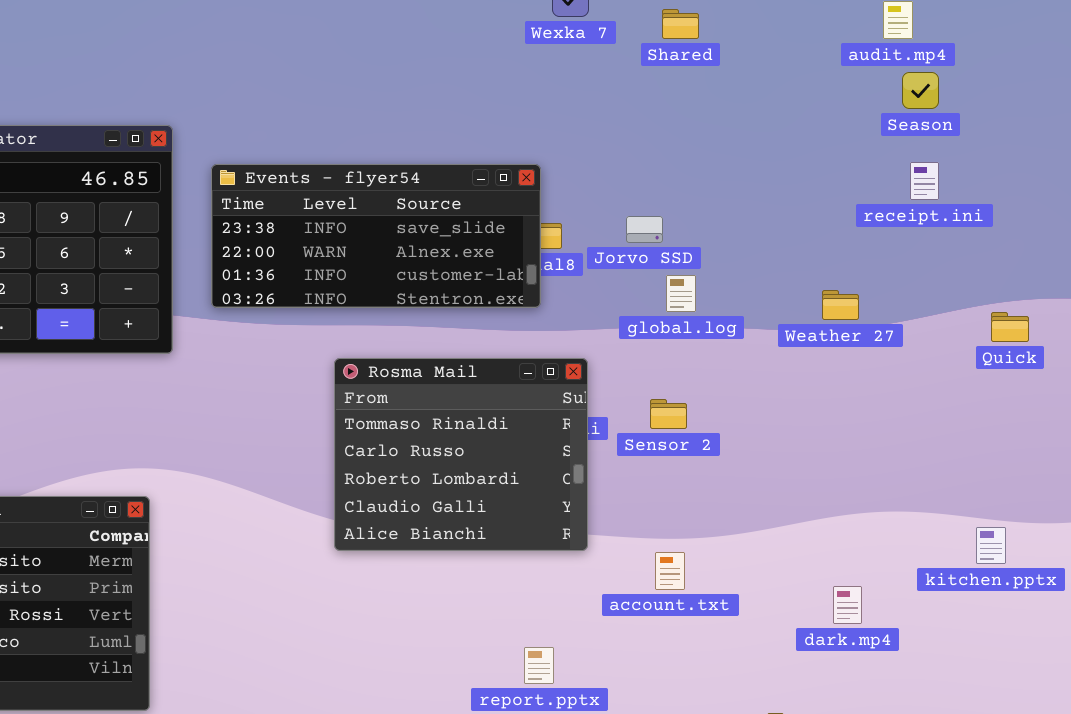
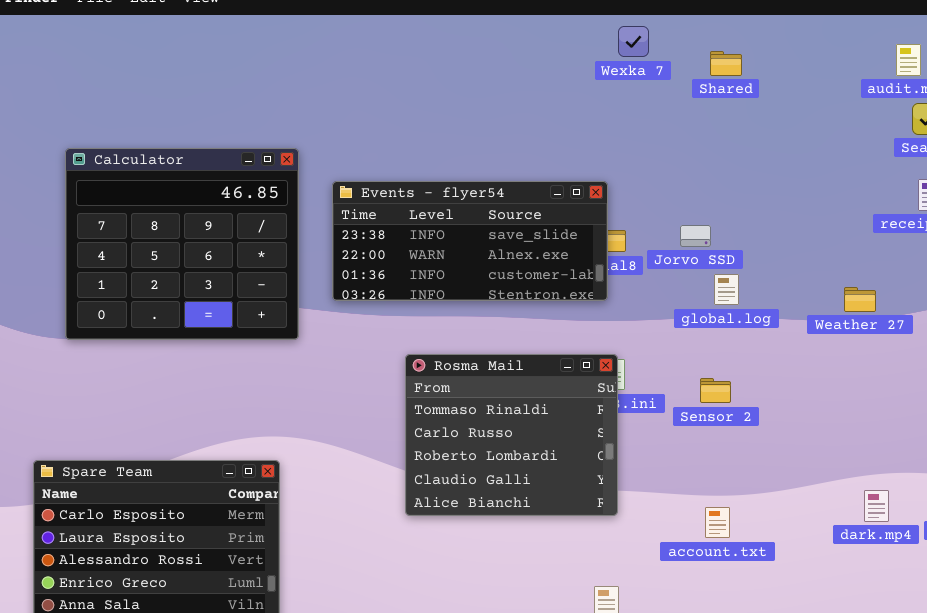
Rosma Mail: [334,358,588,551] -> [405,354,618,516], moved
dark.mp4: [833,586,862,624] -> [864,490,889,522], moved

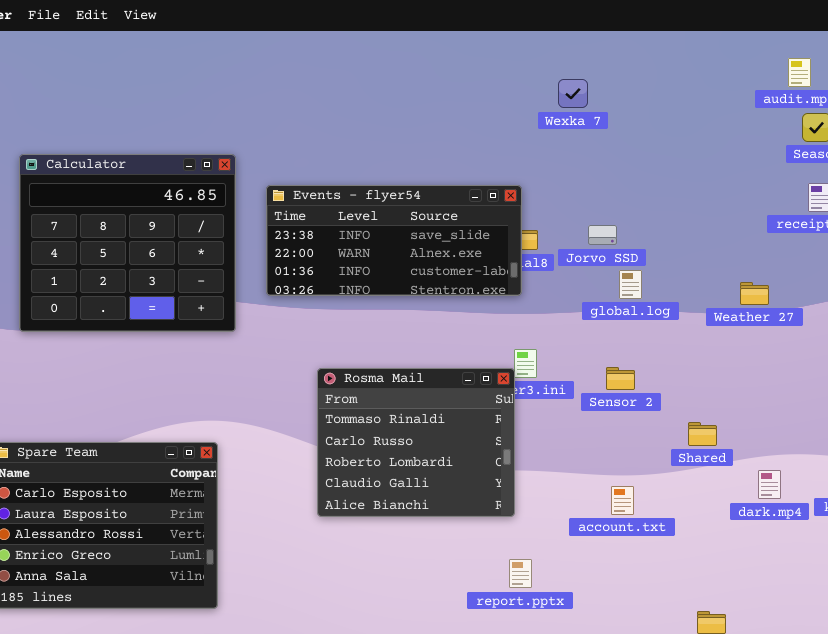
Wexka 7: [618,26,649,57] -> [558,79,588,108], moved
Shared: [710,51,742,76] -> [688,422,717,446], moved
Rosma Mail: [405,354,618,516] -> [317,368,515,517], moved

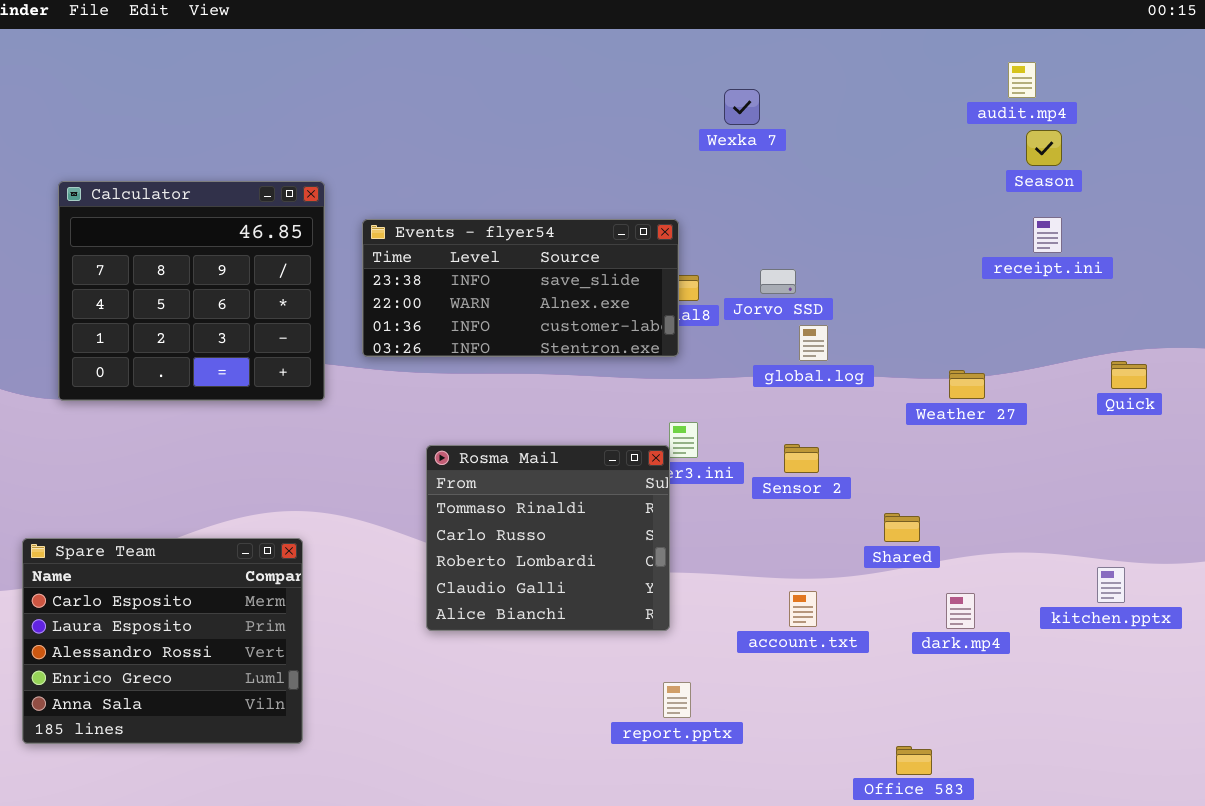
Weather 27: [740,282,769,305] -> [949,370,985,399], moved
dark.mp4: [758,470,781,499] -> [946,593,975,629], moved

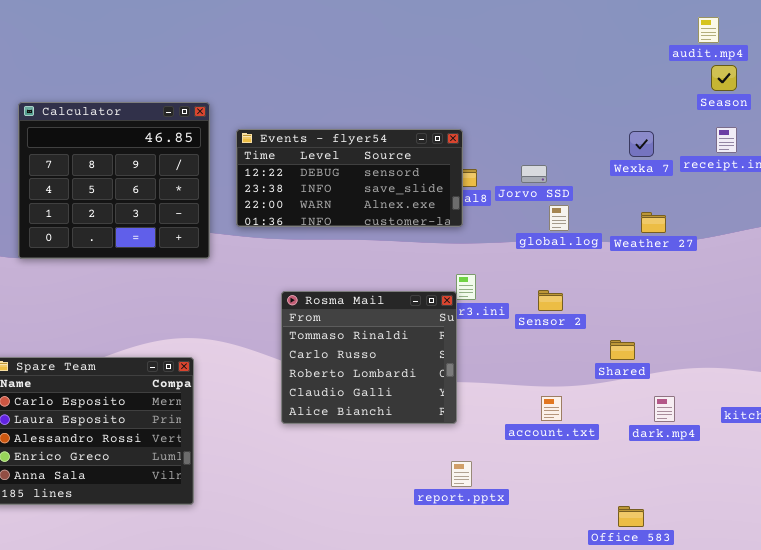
Wexka 7: [724,89,760,125] -> [629,131,654,157], moved
Events - flyer54: [362,219,679,357] -> [236,129,463,227], scrolled up 1 row
Weather 27: [949,370,985,399] -> [641,212,666,233], moved

